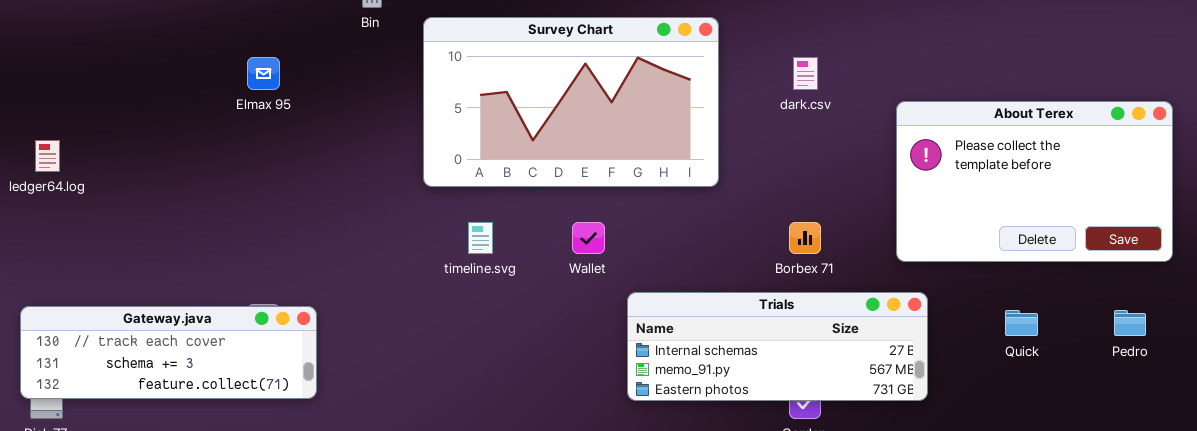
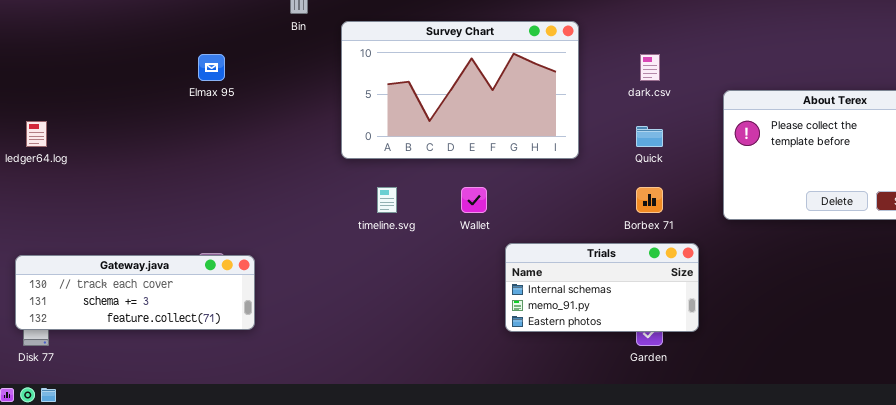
Trials: [627,292,928,401] -> [505,243,699,332], resized
Quick: [1005,310,1038,336] -> [636,126,663,147], moved

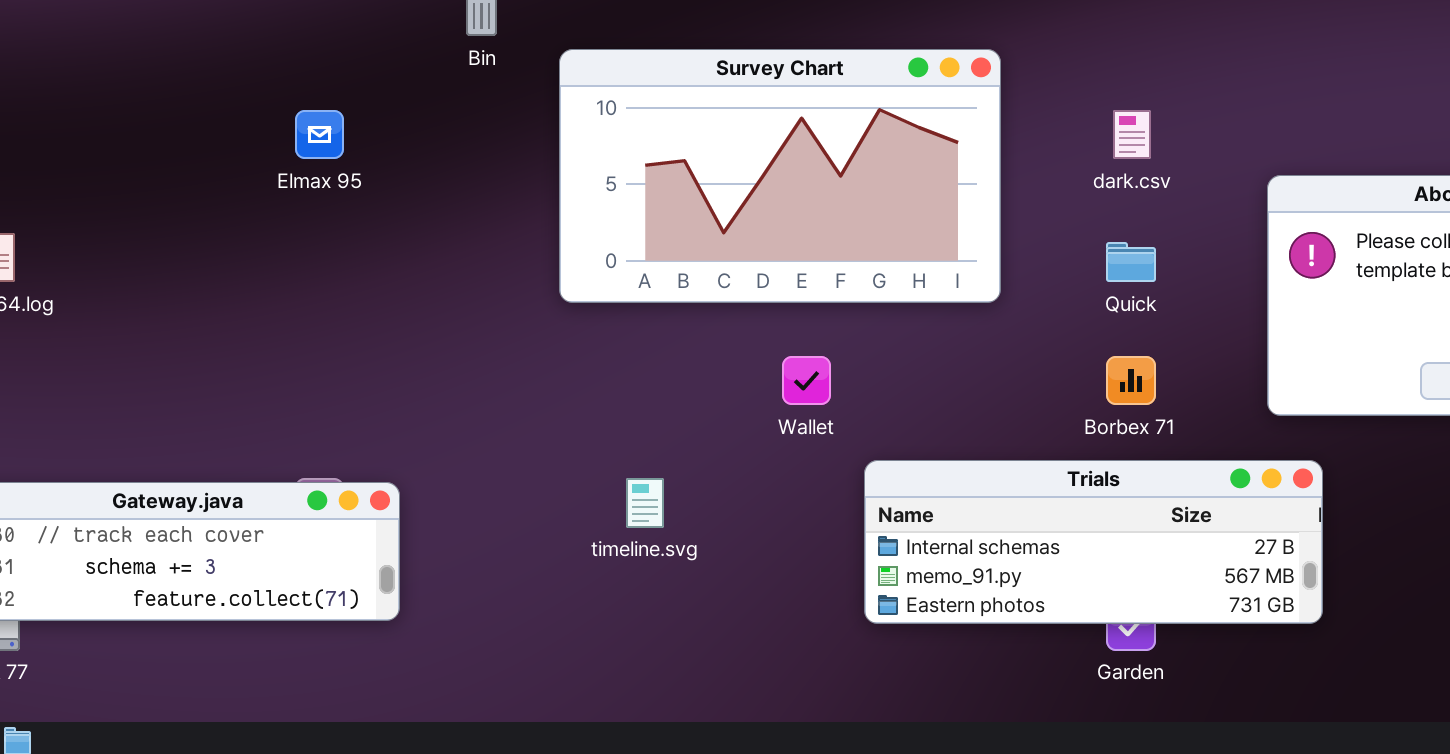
timeline.svg: [377,187,397,213] -> [626,478,664,528], moved
Trials: [505,243,699,332] -> [864,460,1323,624], resized

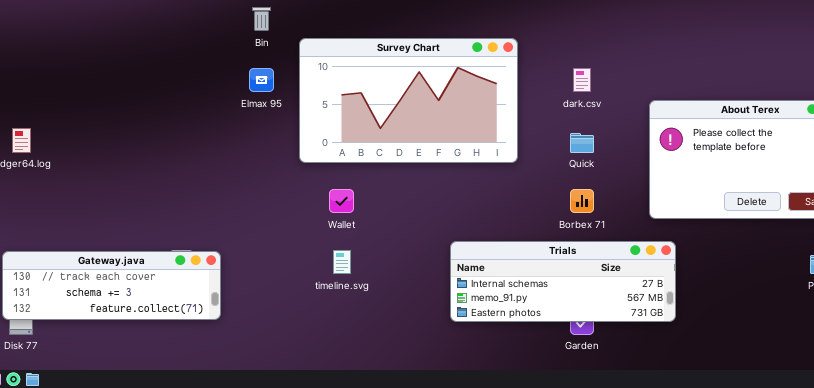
Elmax 95: [295,110,344,159] -> [249,68,274,92], moved
Wallet: [782,356,831,405] -> [329,189,354,213], moved

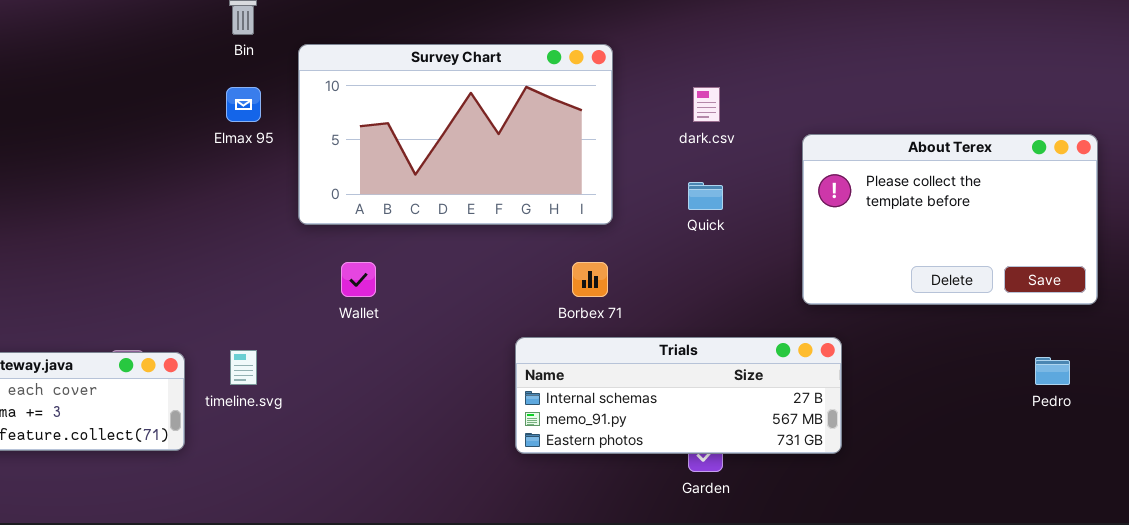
Borbex 71: [570,189,594,213] -> [572,262,608,297], moved
timeline.svg: [333,250,351,274] -> [230,350,257,385], moved

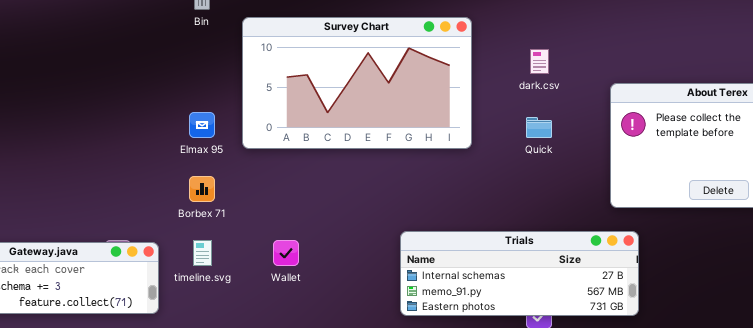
Elmax 95: [226,87,261,122] -> [189,112,215,138], moved
Wallet: [341,262,376,297] -> [273,240,299,266], moved
Borbex 71: [572,262,608,297] -> [189,176,215,202], moved

